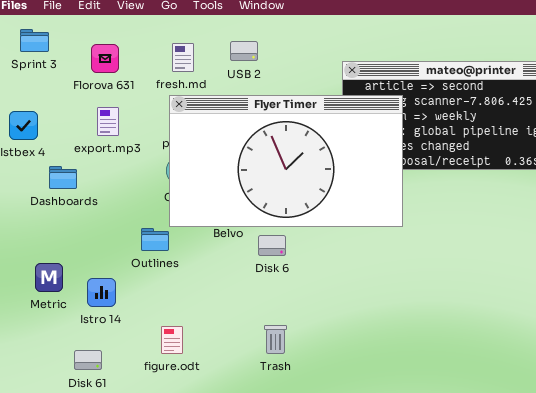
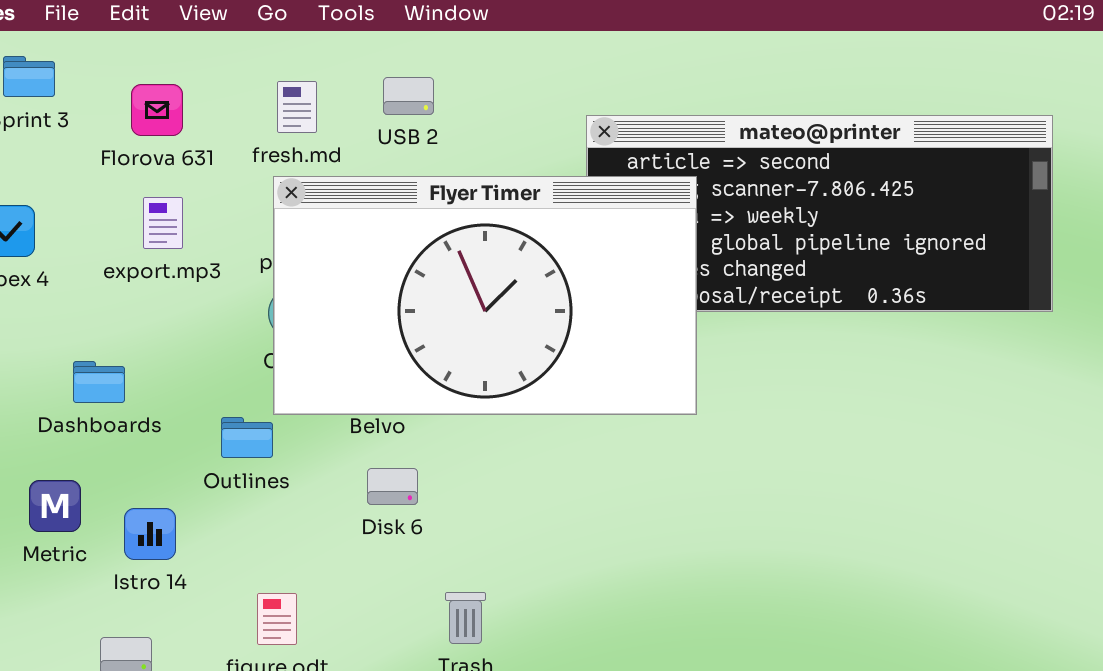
Dashboards: [49,166,77,189] -> [73,361,125,403], moved
Disk 6: [258,235,286,256] -> [367,468,418,505], moved

